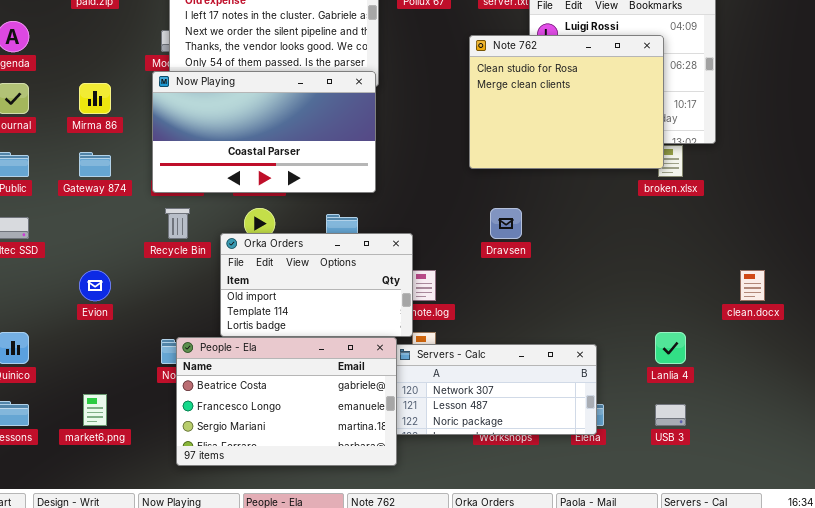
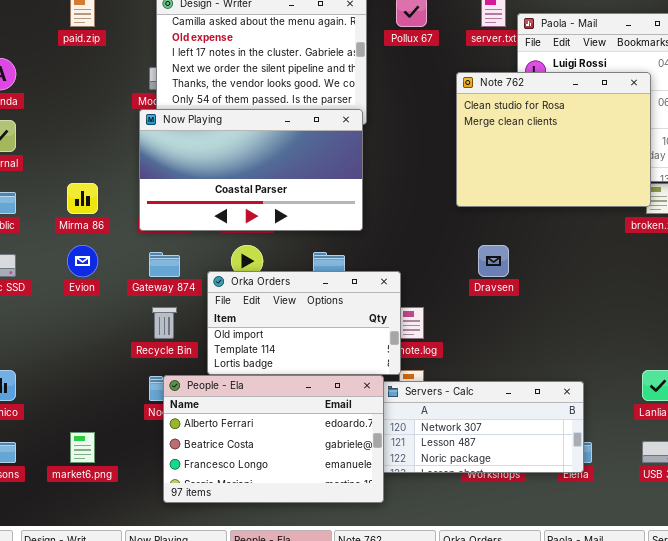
Mirma 86: [79,83,111,114] -> [67,183,98,214], moved
Gateway 874: [79,152,111,177] -> [149,252,180,277], moved
Recycle Bin: [165,208,190,239] -> [152,307,177,339], moved
Evion: [79,270,111,301] -> [67,245,98,277], moved
People - Ela: [176,337,397,466] -> [163,375,384,503], scrolled up 1 row

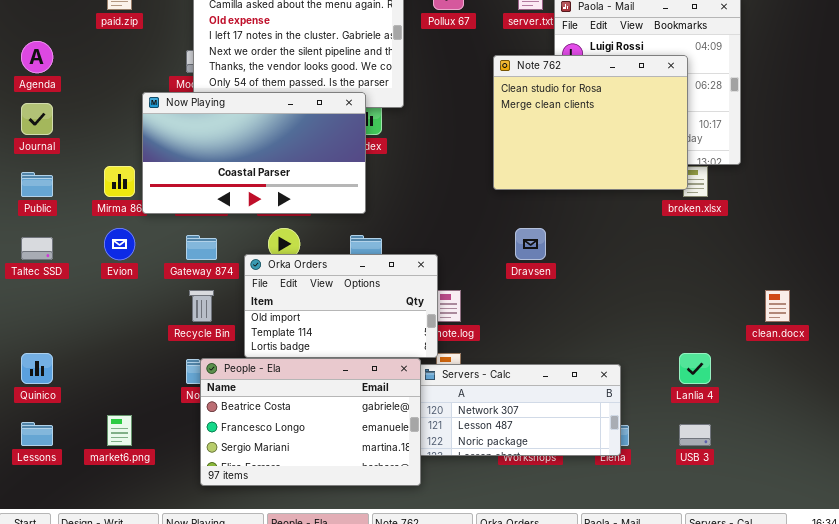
Now Playing: [139,109,363,231] -> [142,92,366,214], moved
People - Ela: [163,375,384,503] -> [200,358,421,486], scrolled down 1 row

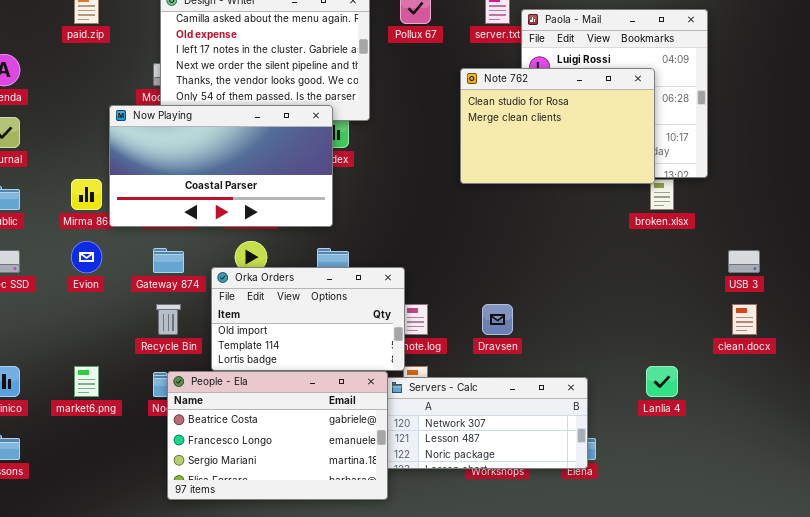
Note 762: [493,55,688,190] -> [460,68,655,184], resized
Dravsen: [515,228,546,260] -> [482,304,513,335], moved
market6.png: [107,415,132,446] -> [74,366,99,397], moved
USB 3: [679,424,711,446] -> [728,250,760,273], moved

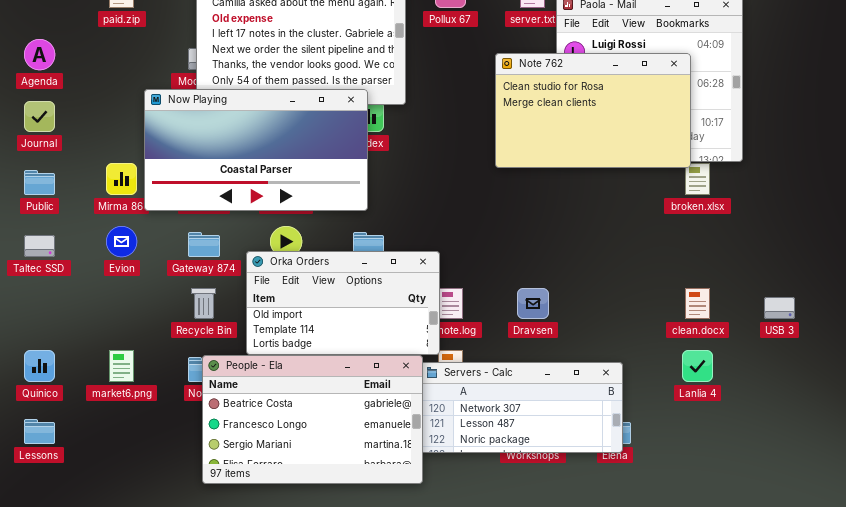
USB 3: [728,250,760,273] -> [764,297,795,319], moved
clean.docx: [732,304,757,335] -> [685,288,710,319], moved

